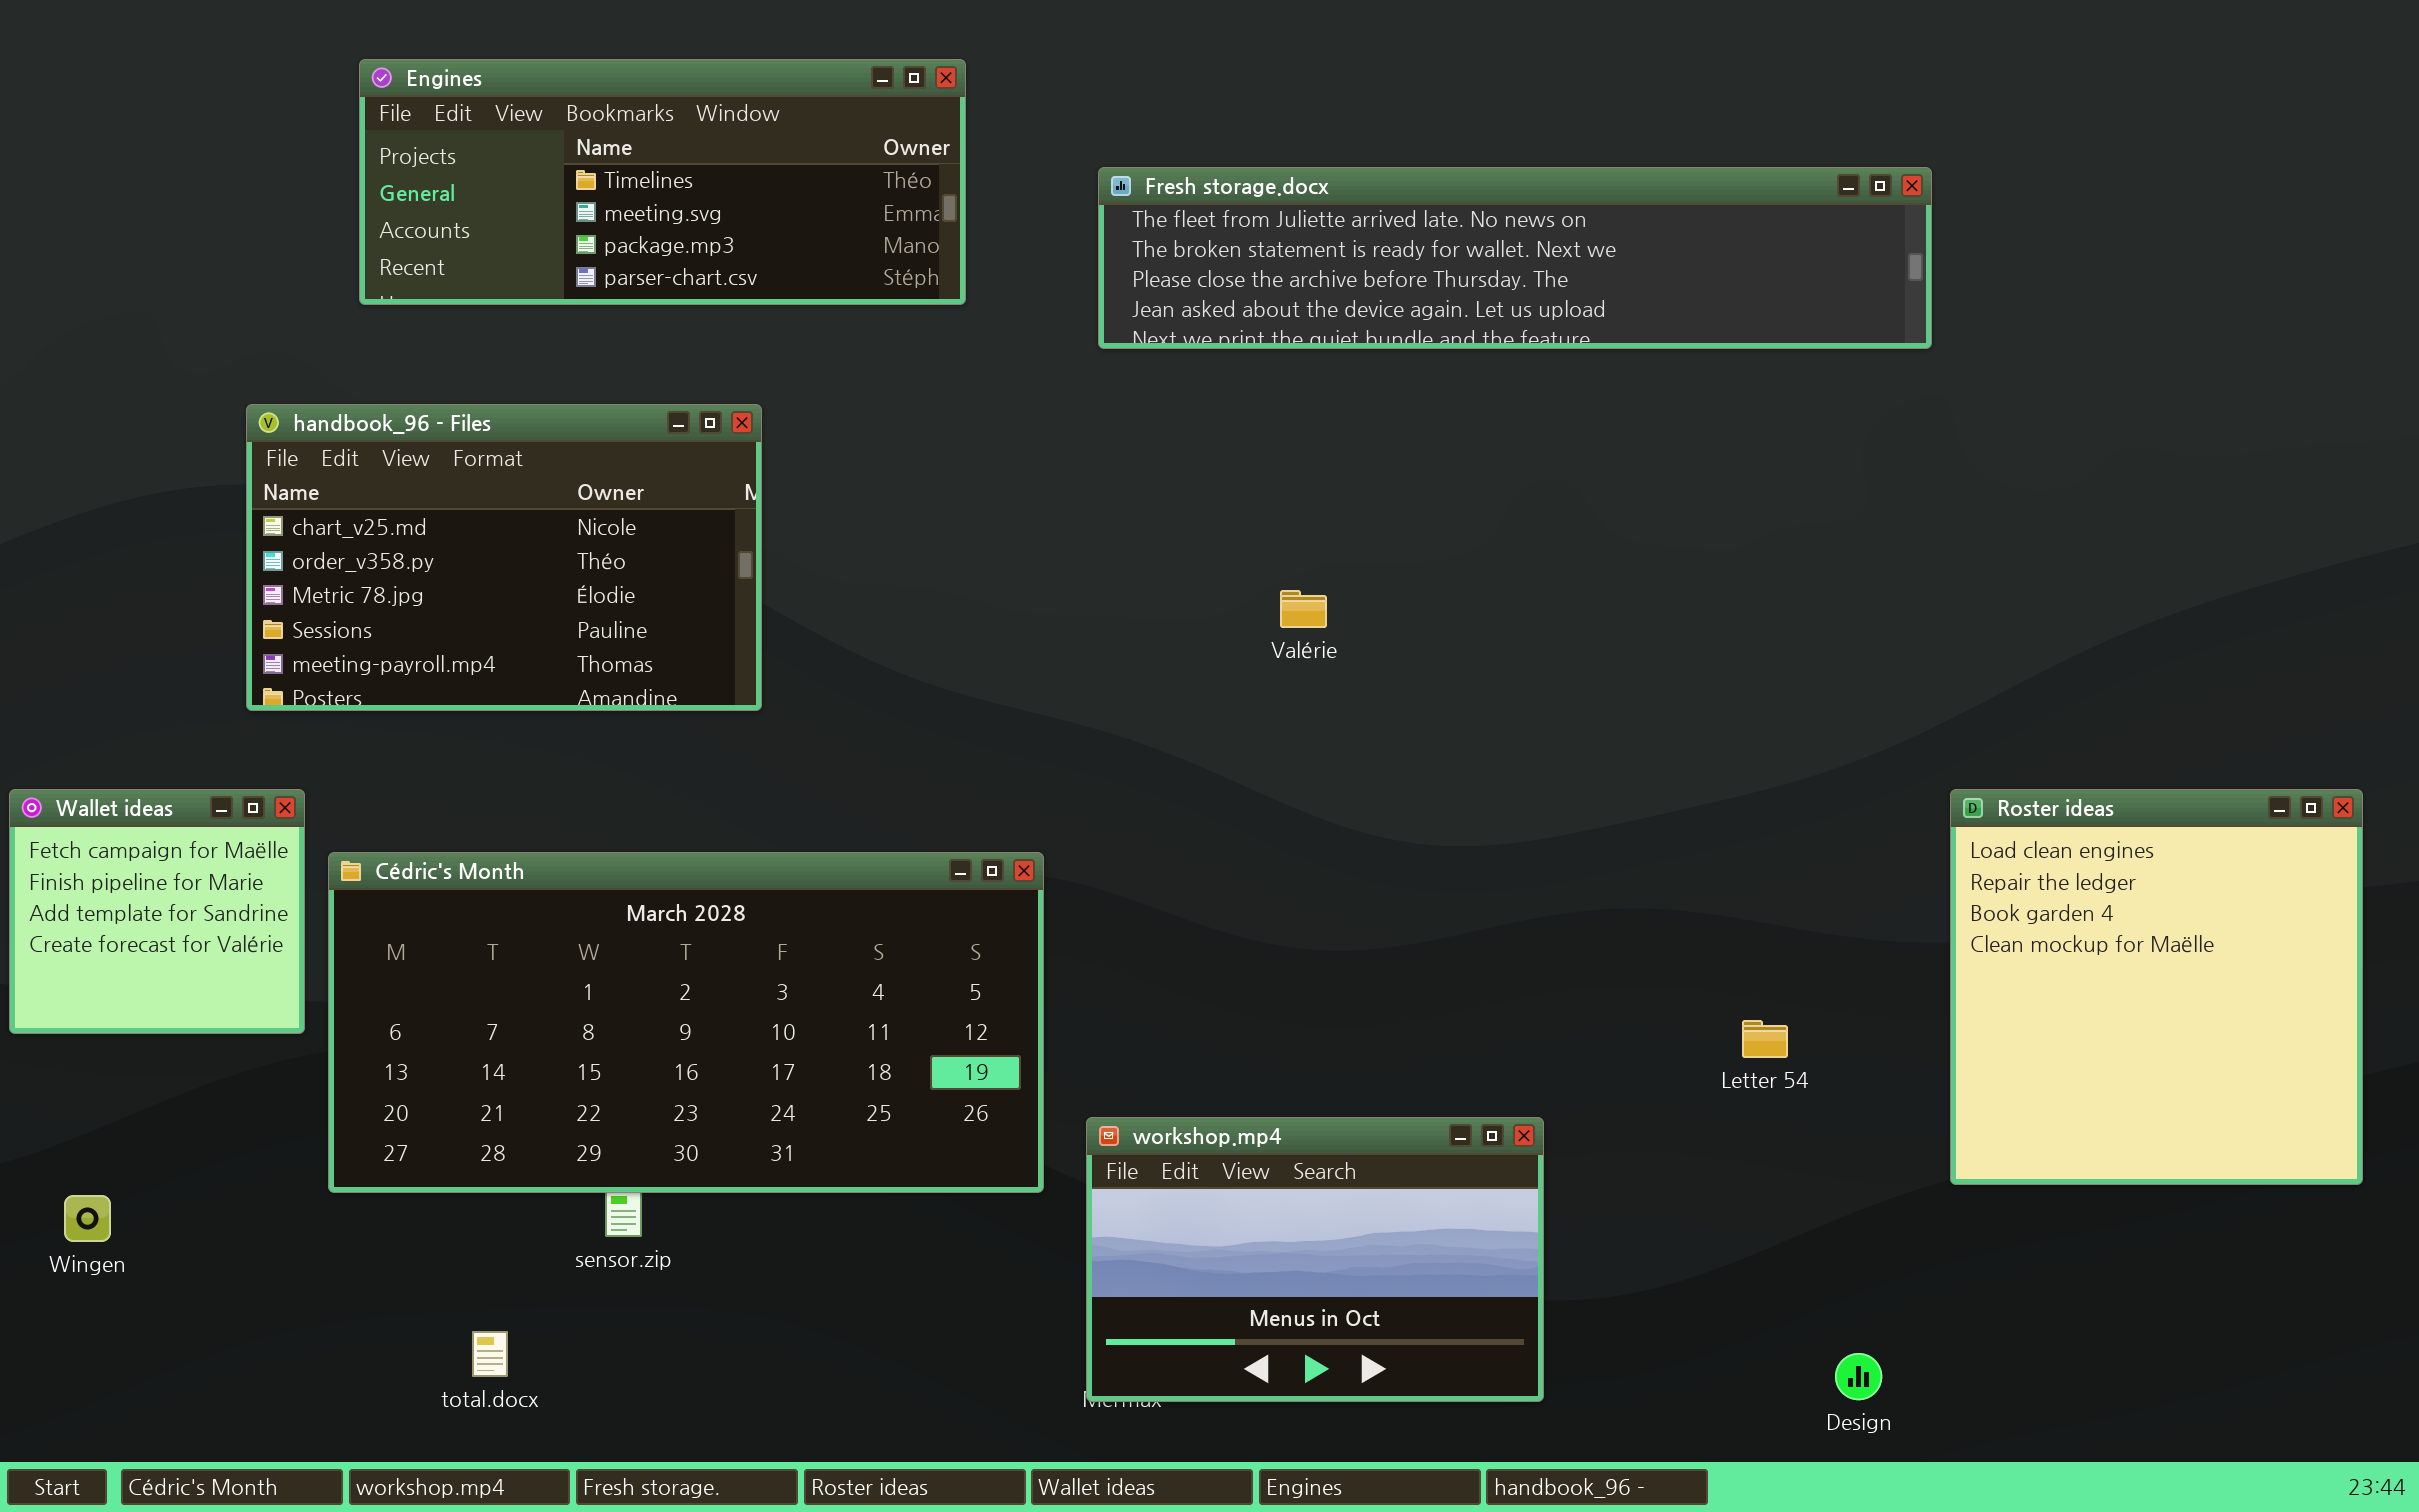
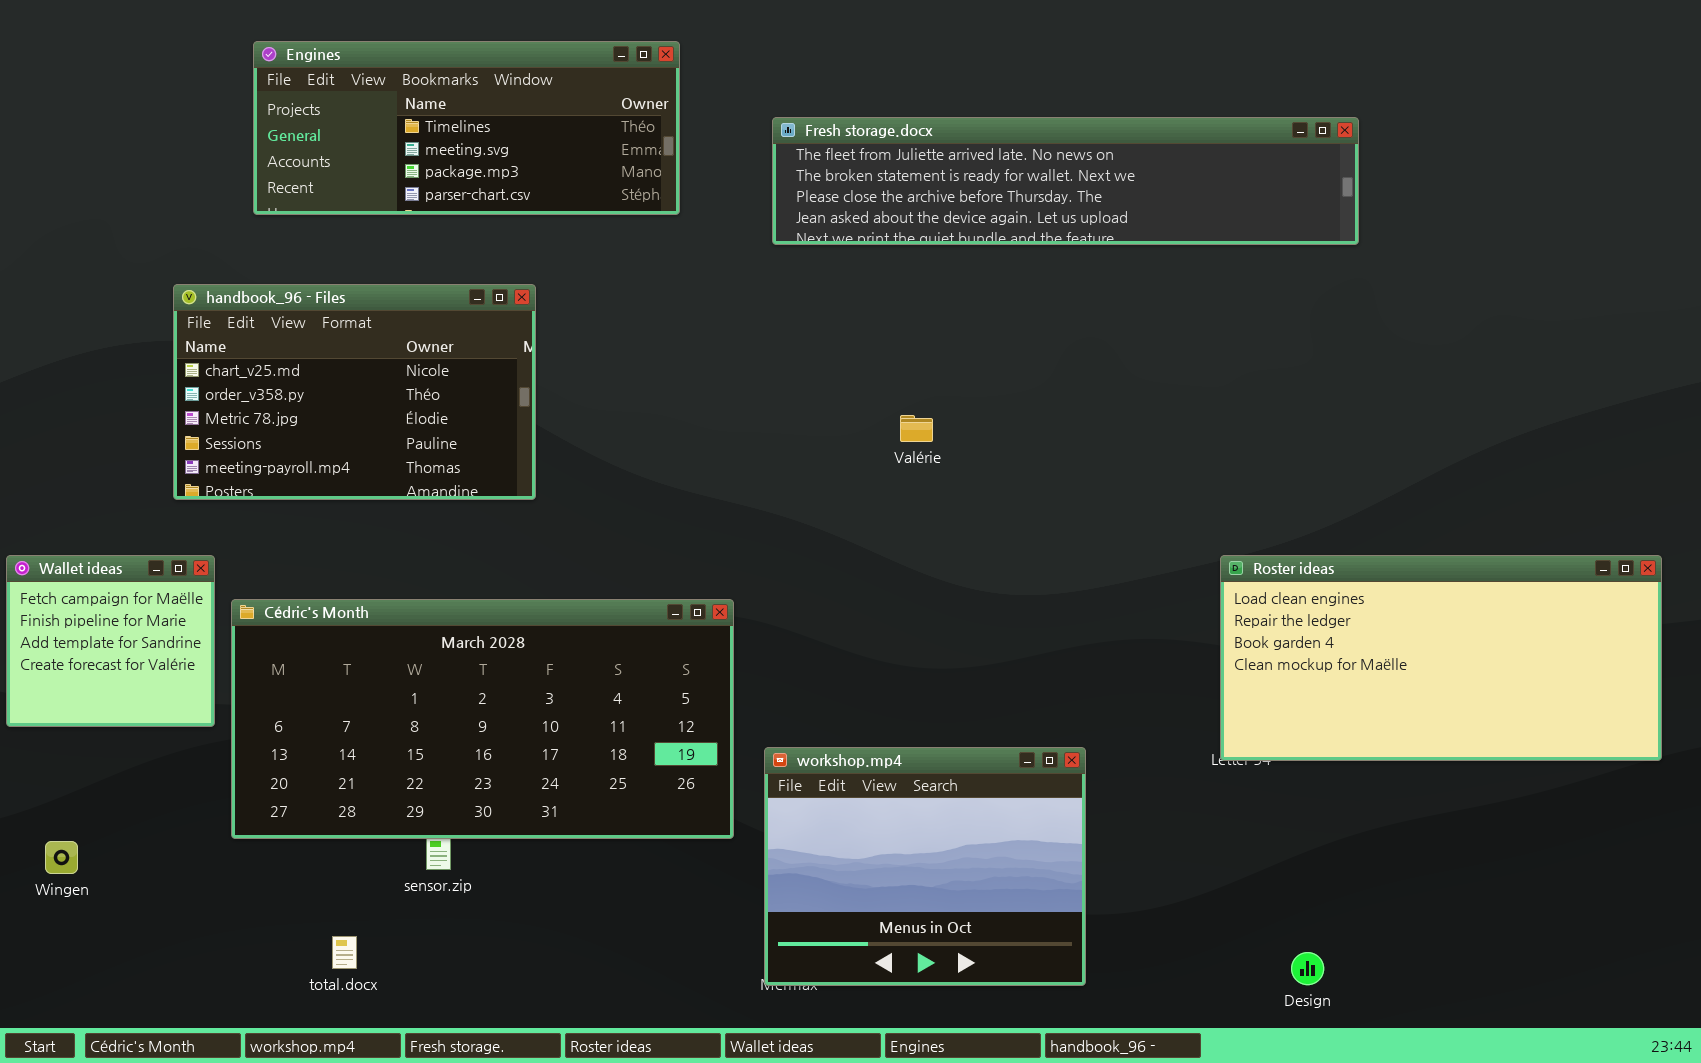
Roster ideas: [1950,789,2363,1185] -> [1220,555,1662,761], resized
workshop.mp4: [1086,1117,1544,1402] -> [764,747,1086,986], resized

